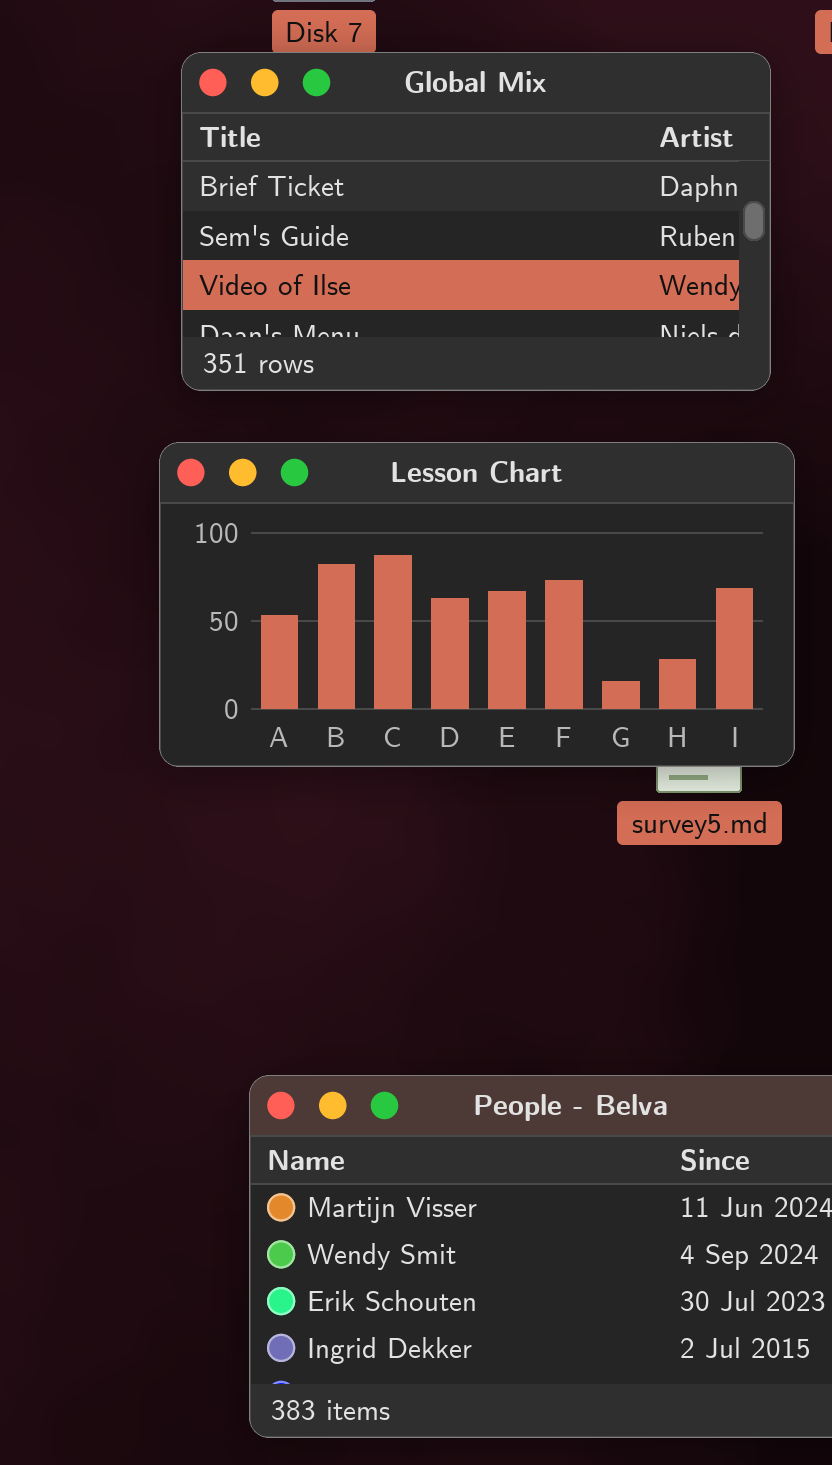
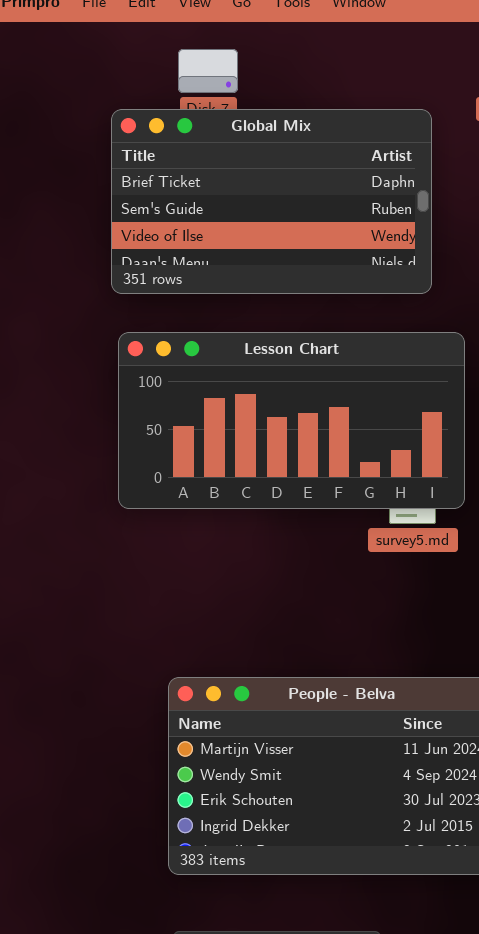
Global Mix: [181,52,771,391] -> [111,109,432,294], moved

